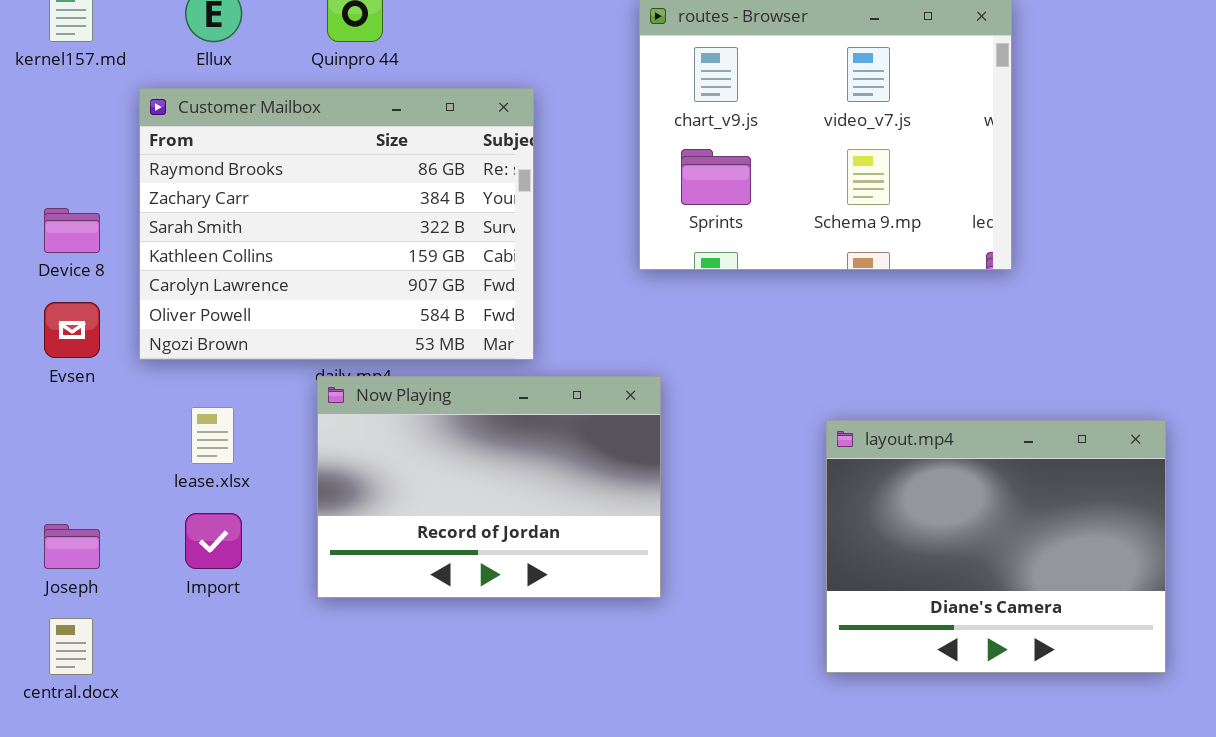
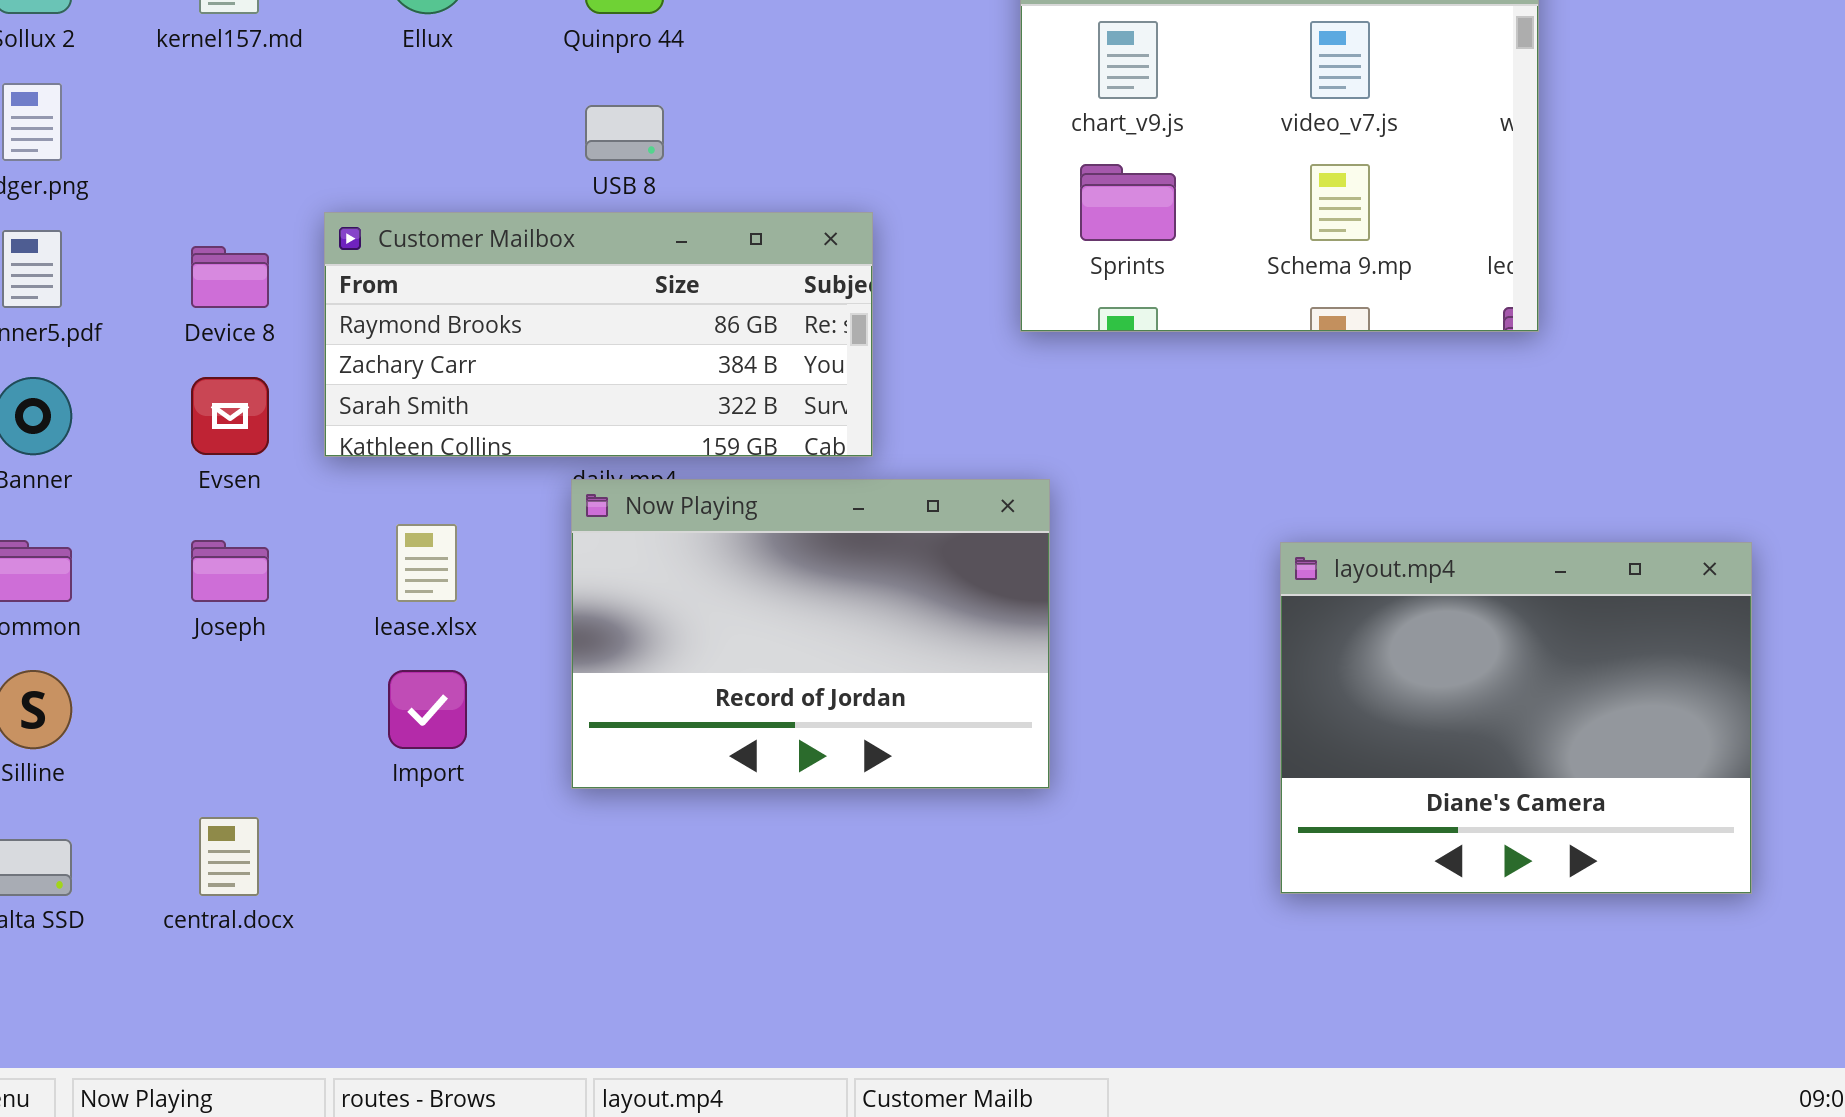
Customer Mailbox: [139,88,534,360] -> [324,212,873,457], resized
Joseph: [44,524,100,569] -> [191,540,269,602], moved

